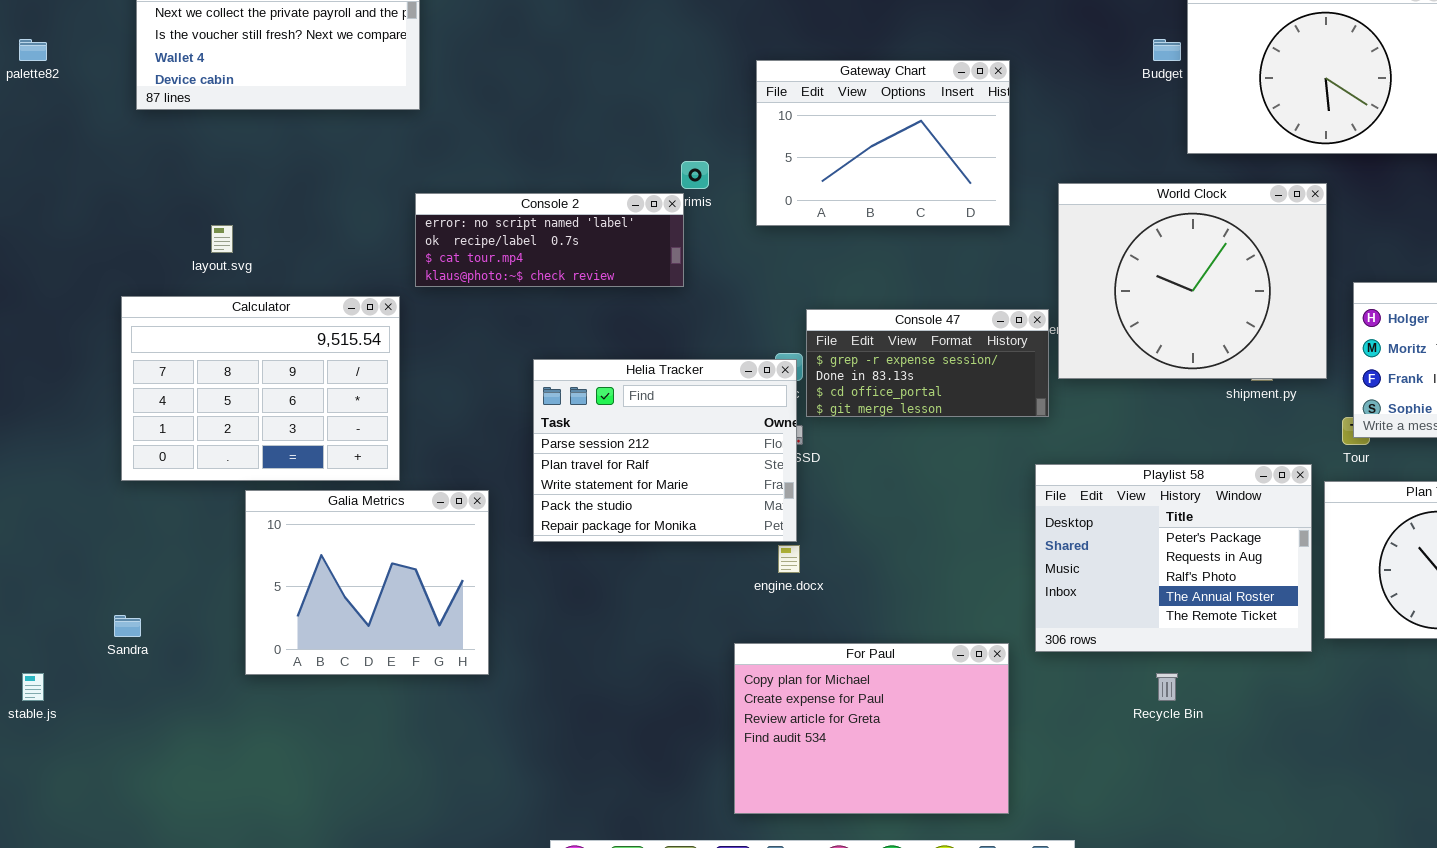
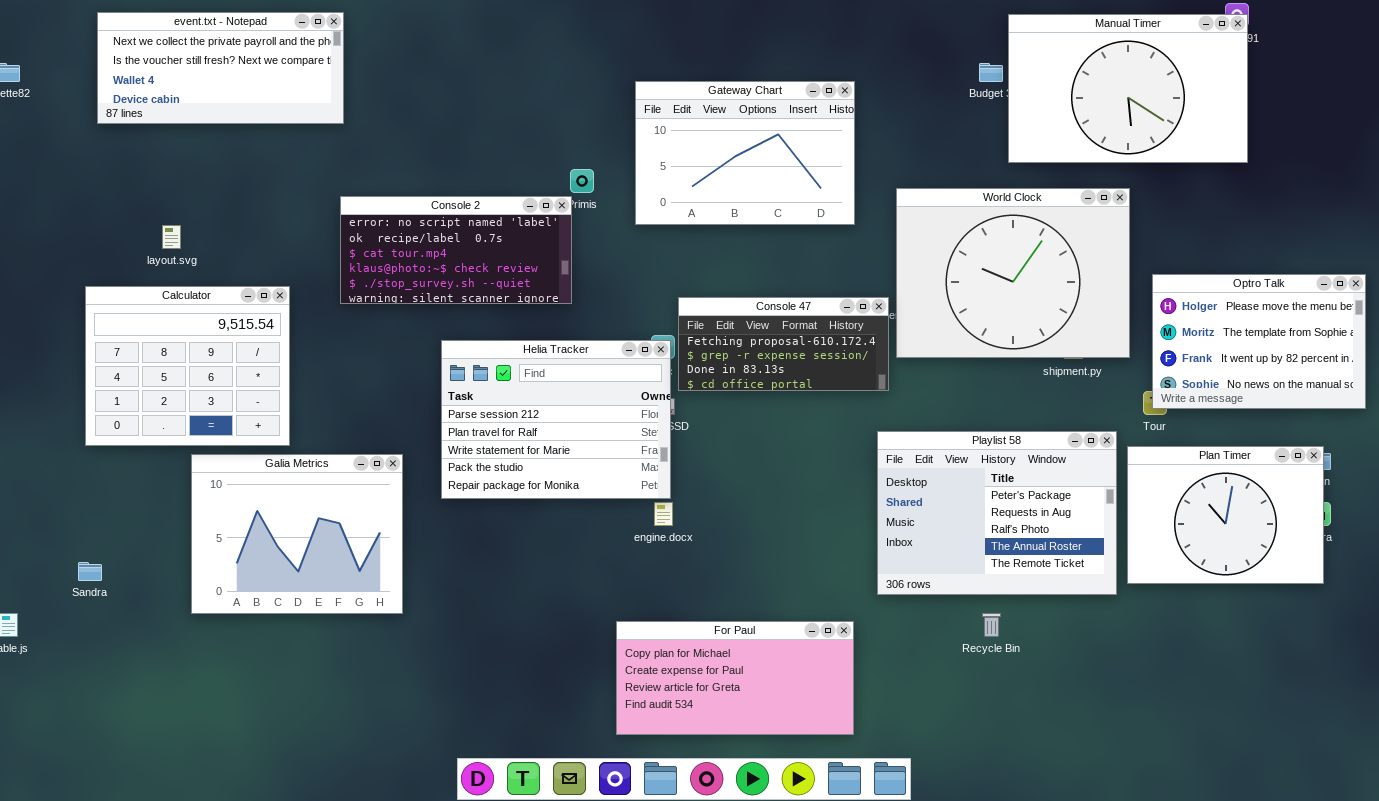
Console 2: [415,193,684,287] -> [340,196,572,304], resized
Calculator: [121,296,400,481] -> [85,286,290,446], resized
Console 47: [806,309,1049,417] -> [678,297,889,391], scrolled up 1 row
For Paul: [734,643,1009,814] -> [616,621,854,735], resized

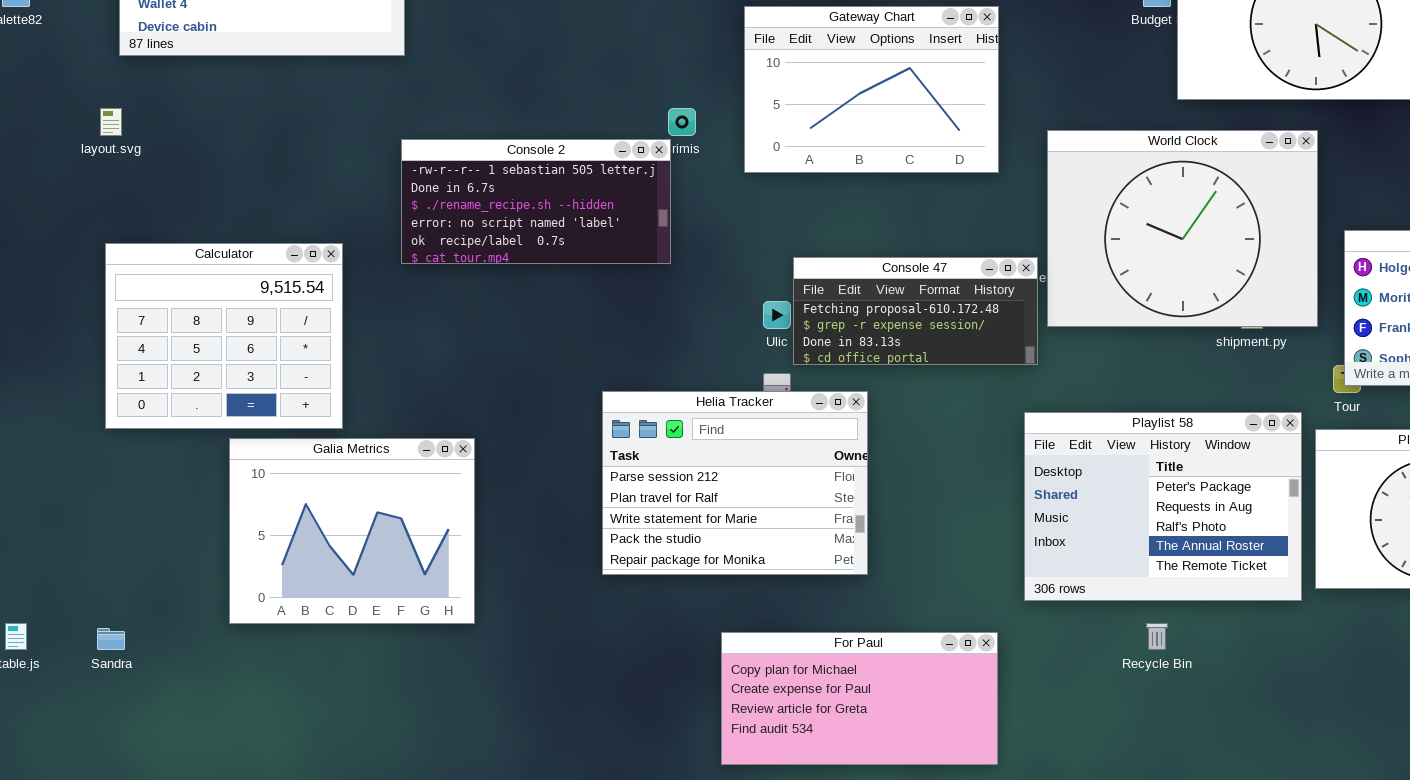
Console 2: [340,196,572,304] -> [401,139,671,264], scrolled up 3 rows
layout.svg: [162,225,181,249] -> [100,108,122,136], moved
Helia Tracker: [441,340,671,499] -> [602,391,868,575], moved
Sandra: [78,562,102,581] -> [97,628,125,650], moved

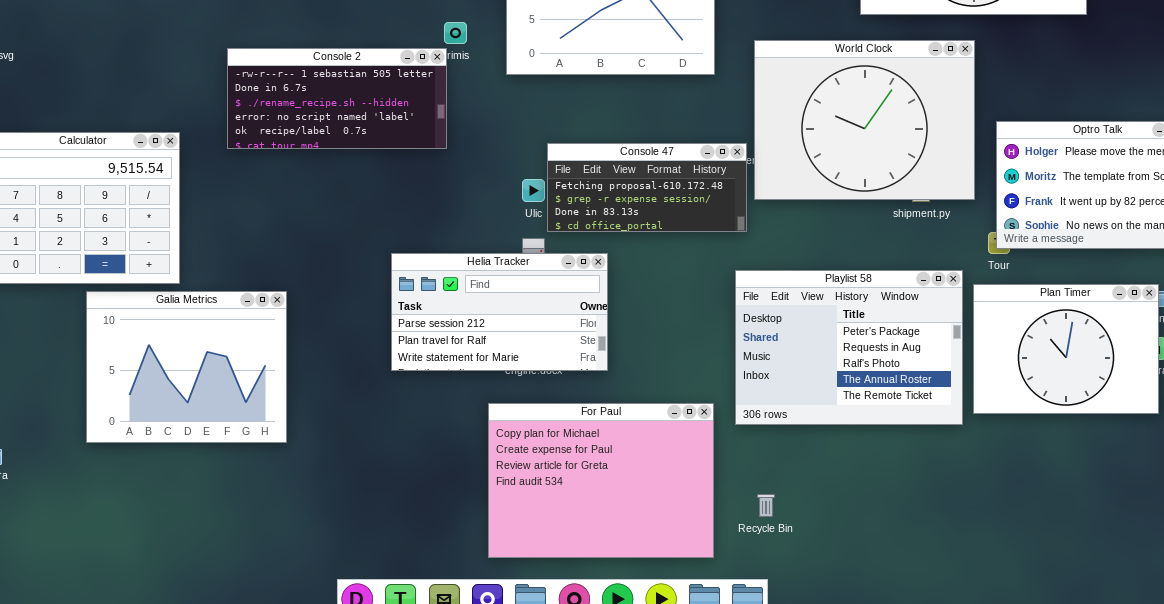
Helia Tracker: [602,391,868,575] -> [391,253,608,371], resized
Recycle Bin: [1146,623,1168,650] -> [757,494,775,517], moved
For Paul: [721,632,998,765] -> [488,403,714,558], resized

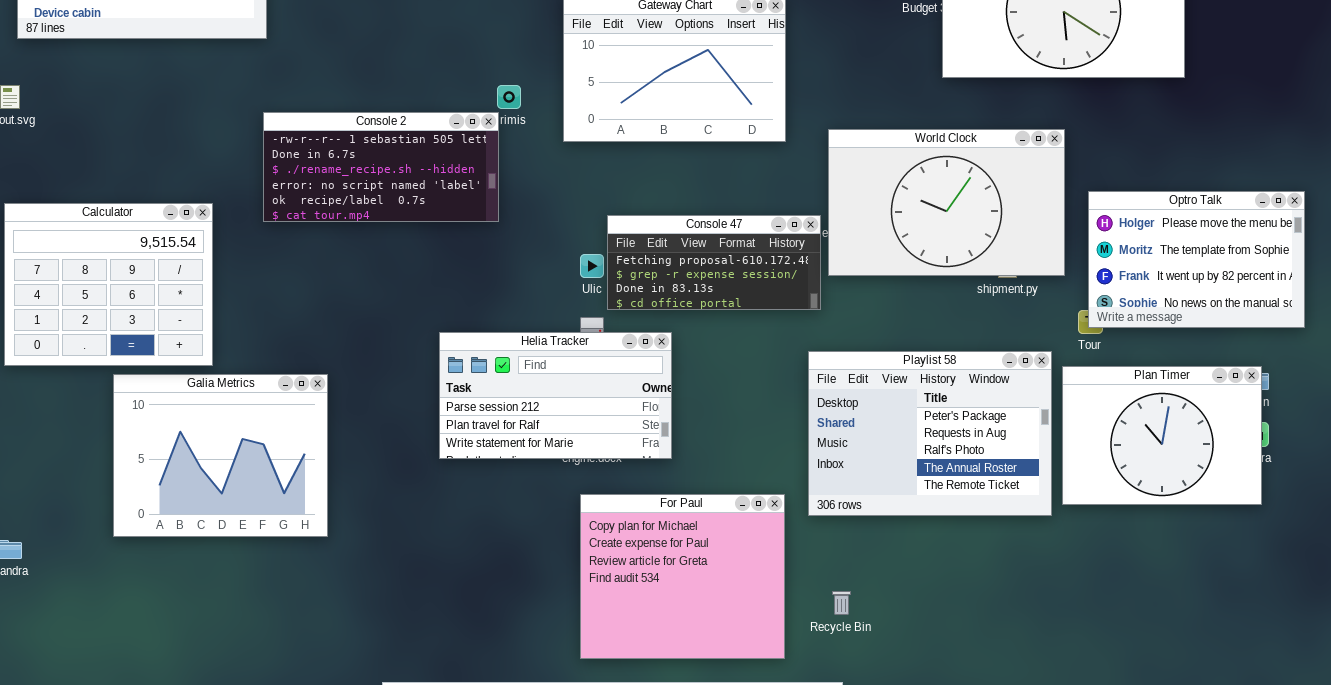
World Clock: [754,40,975,200] -> [828,129,1065,276], resized
For Paul: [488,403,714,558] -> [580,494,785,659], resized

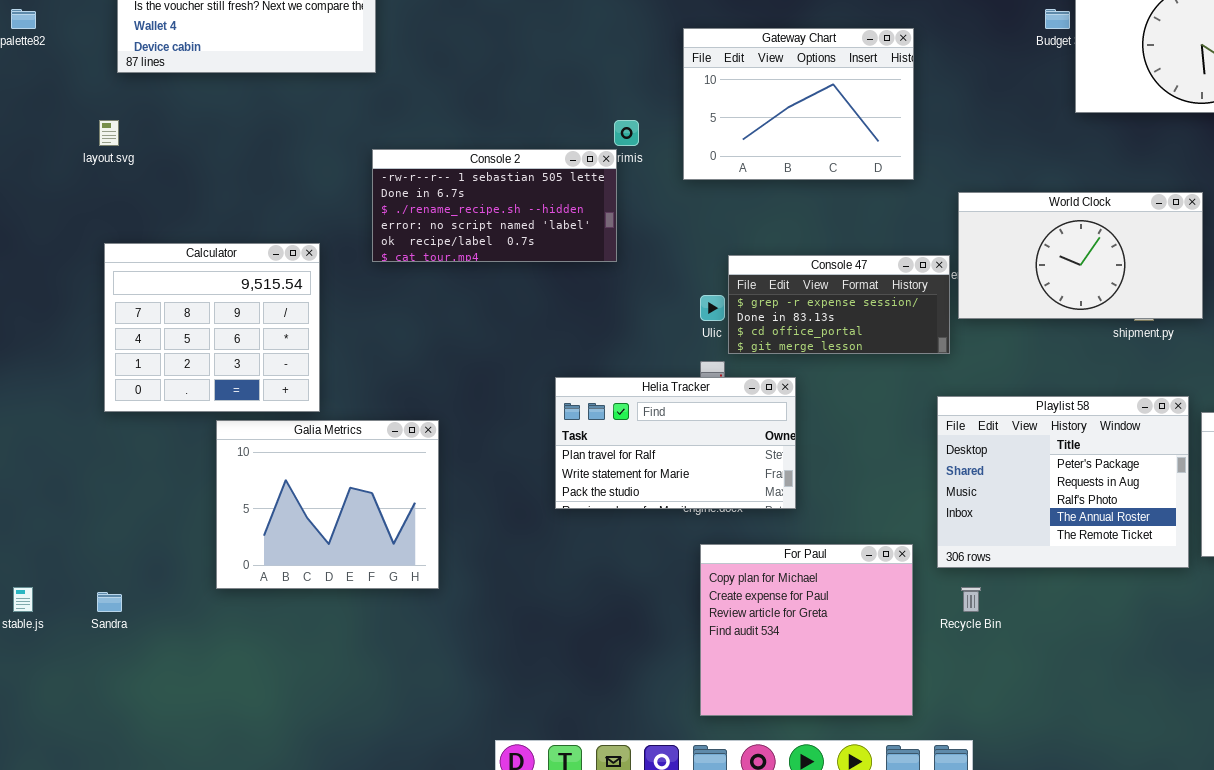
World Clock: [828,129,1065,276] -> [958,192,1203,319], resized
Console 47: [607,215,821,310] -> [728,255,950,354], scrolled down 1 row
Helia Tracker: [439,332,672,459] -> [555,377,796,509], scrolled down 1 row
Recycle Bin: [832,591,851,615] -> [961,587,981,612], moved

